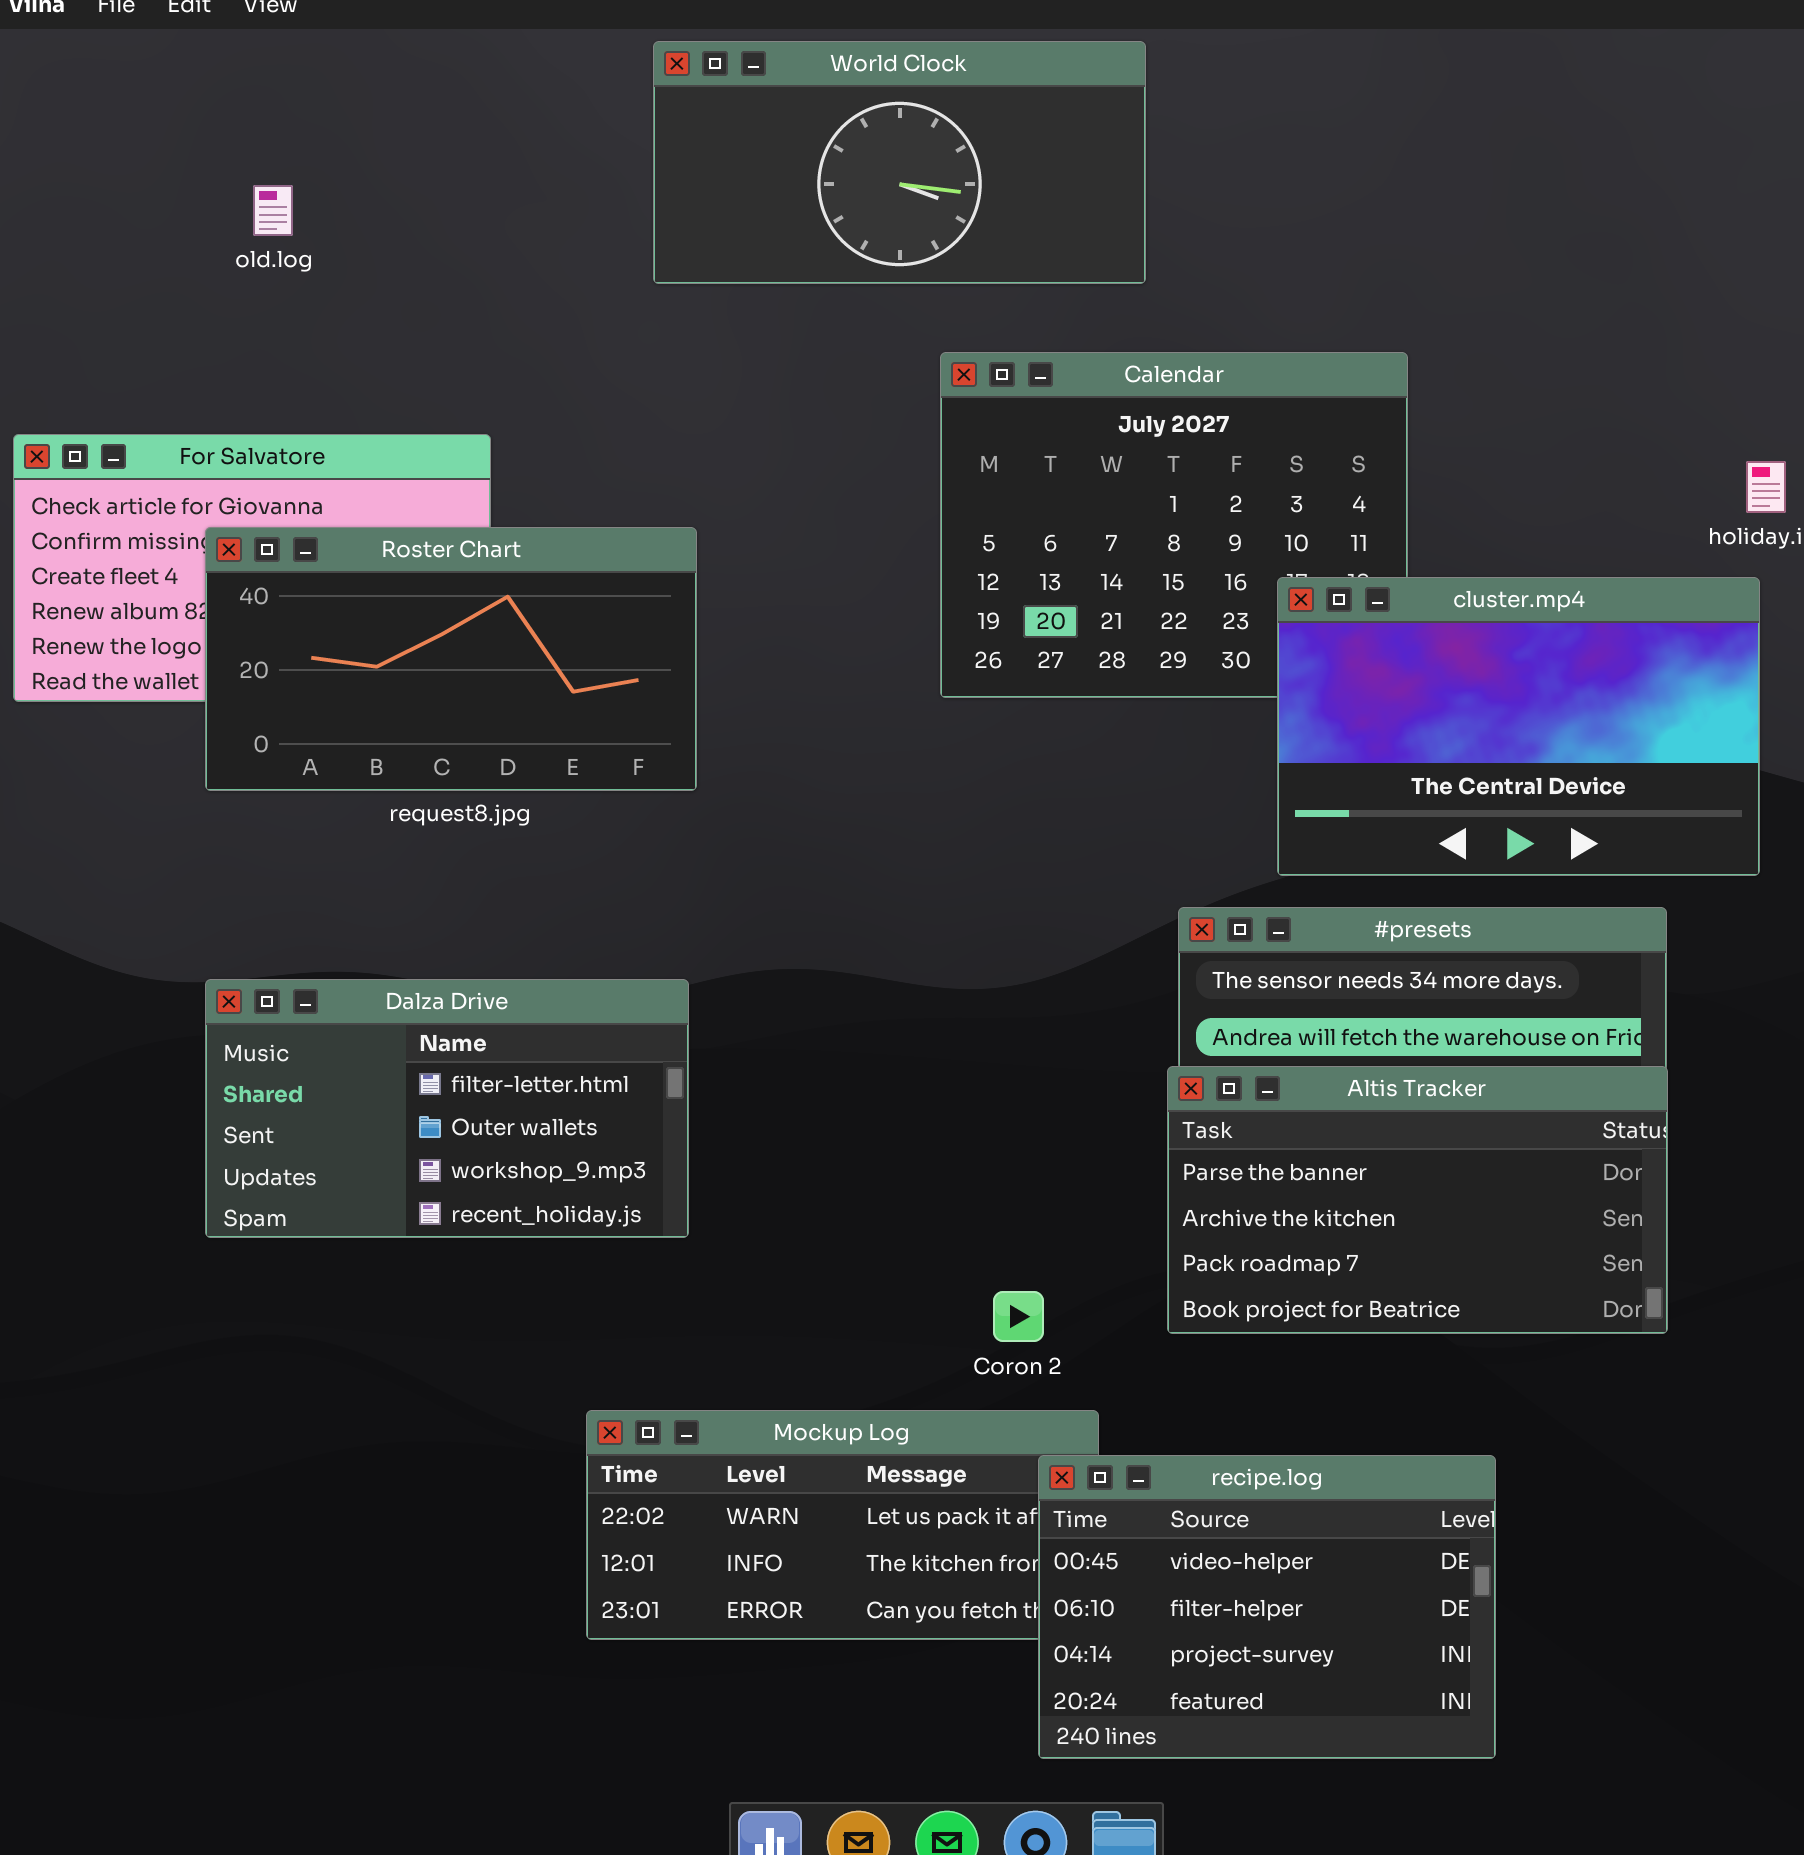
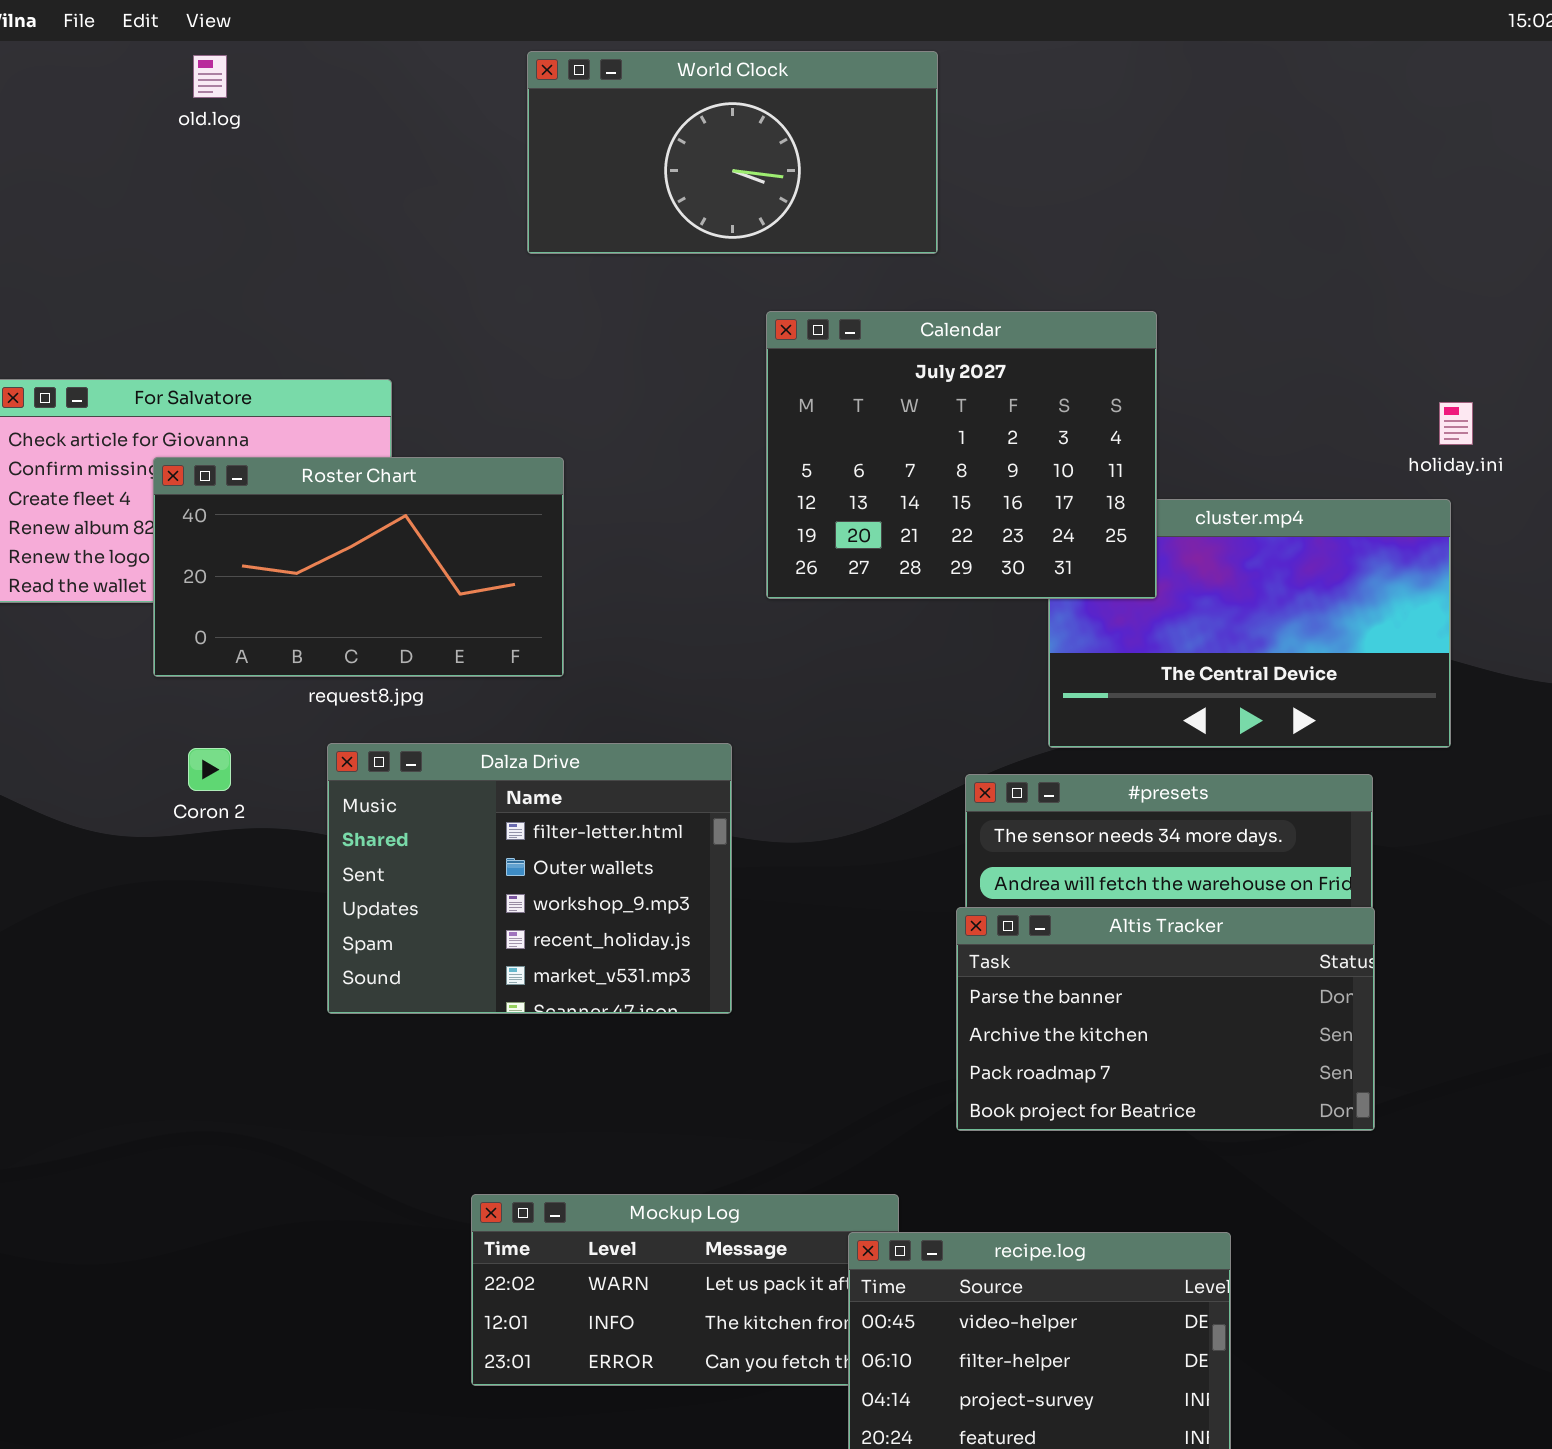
old.log: [253,185,293,236] -> [193,55,227,98], moved
Calendar: [940,352,1408,698] -> [766,311,1157,599], raised
Dalza Drive: [205,979,689,1238] -> [327,743,732,1014], moved, resized
Coron 2: [993,1291,1044,1342] -> [188,748,231,791], moved

